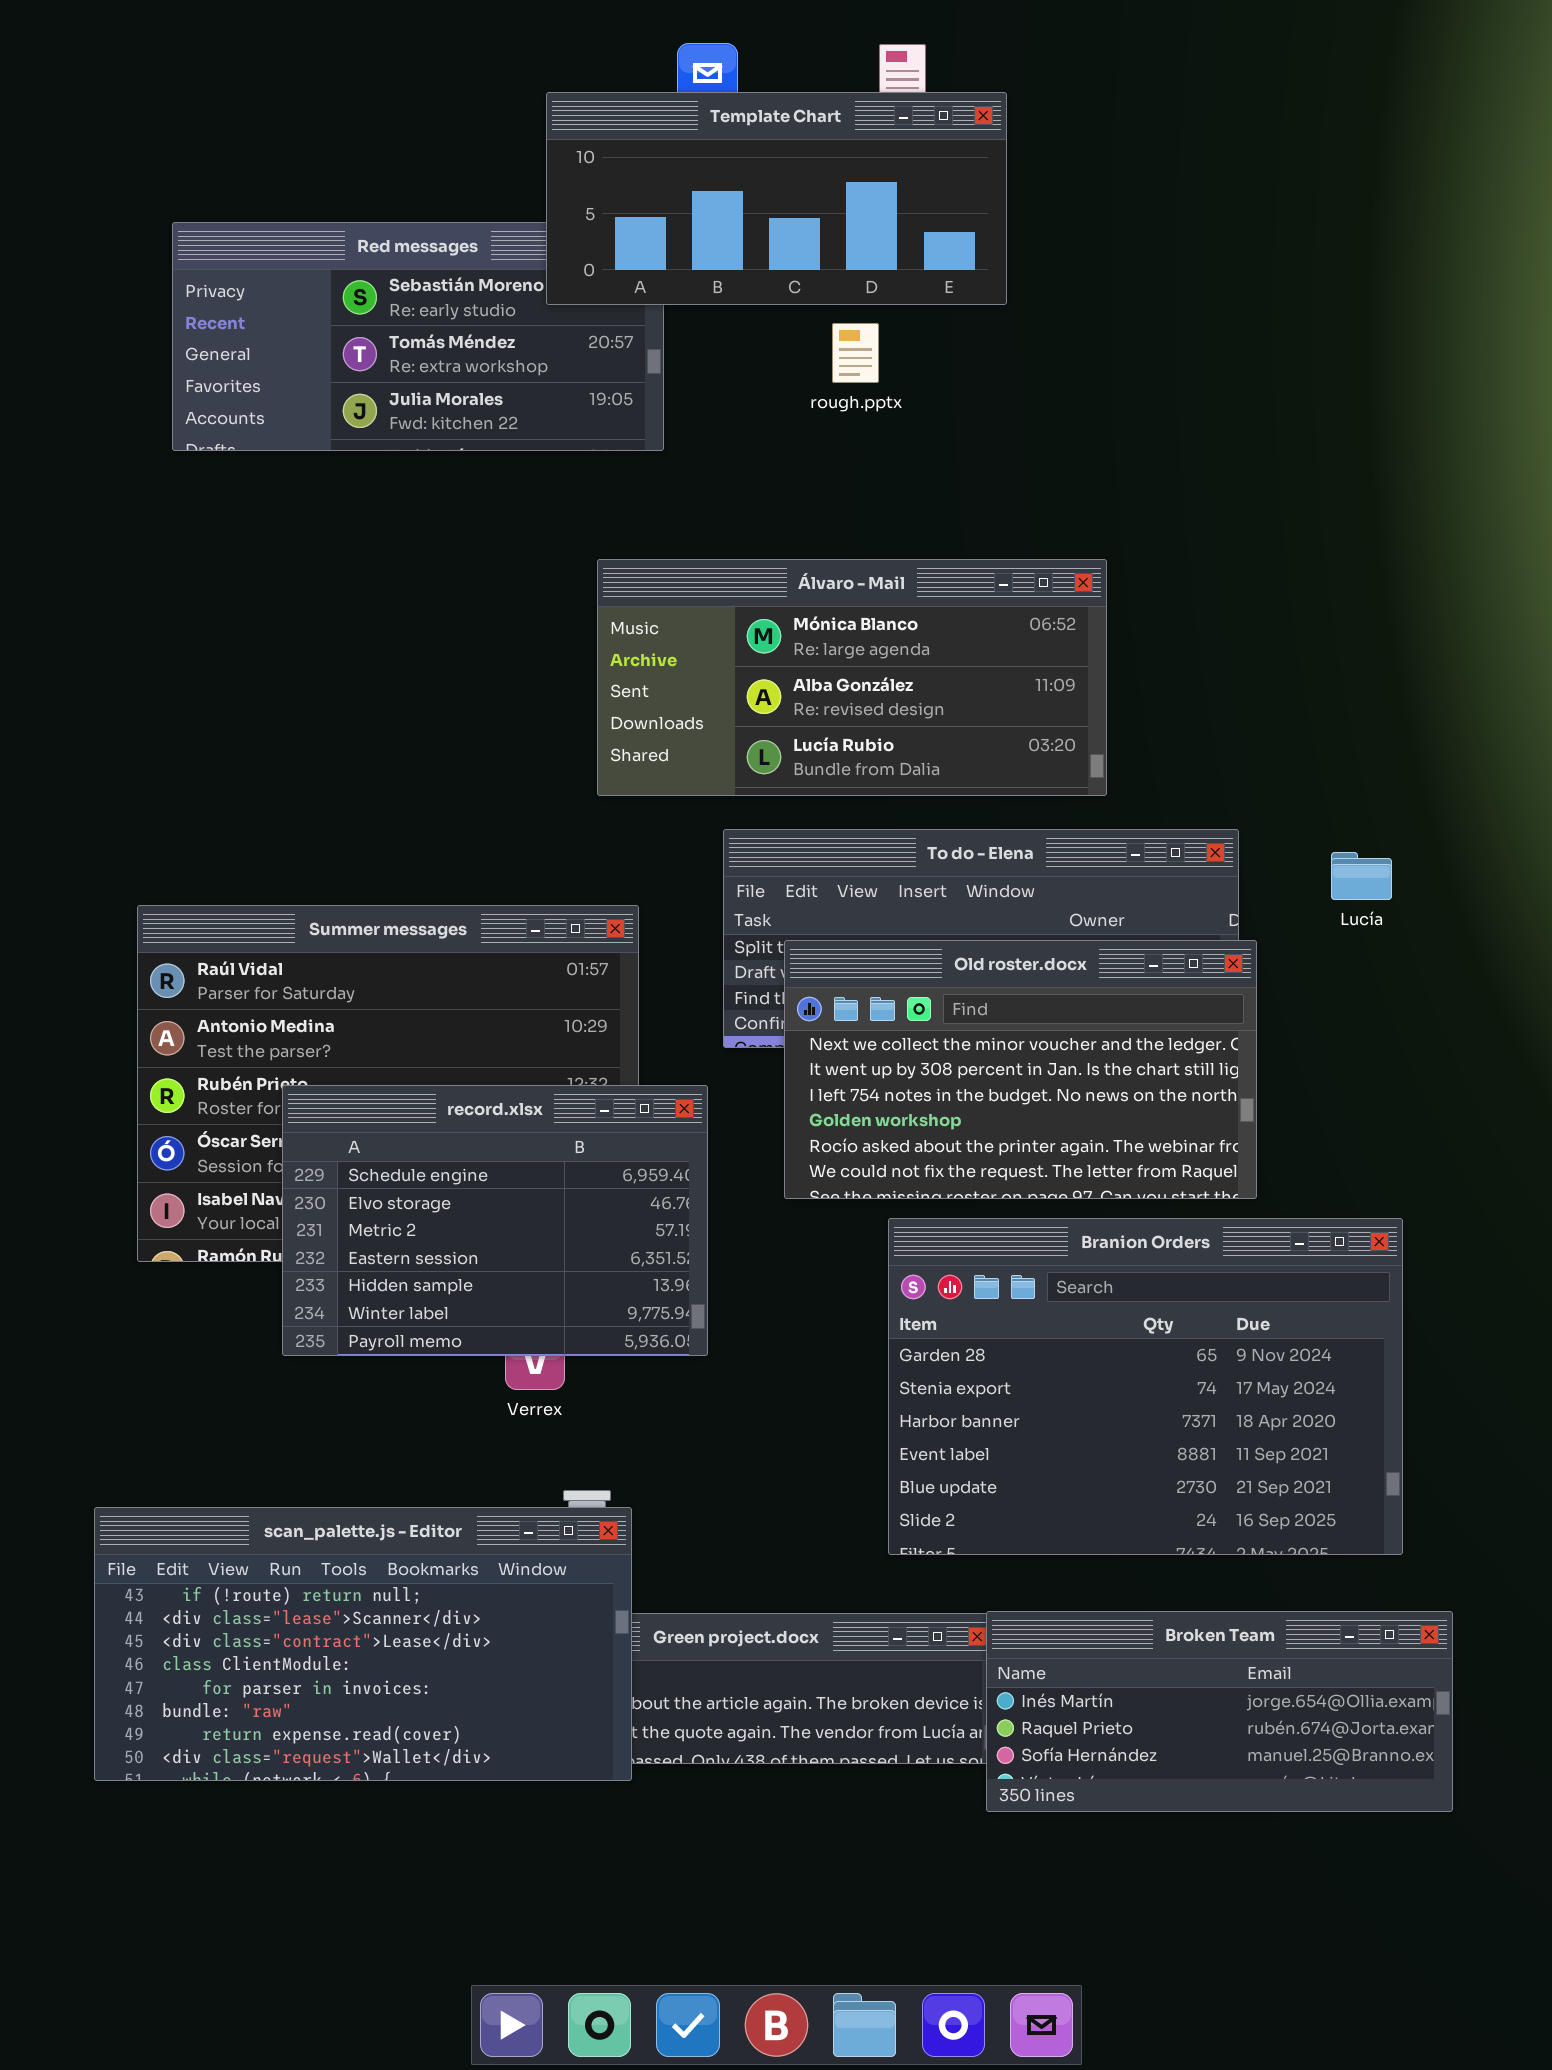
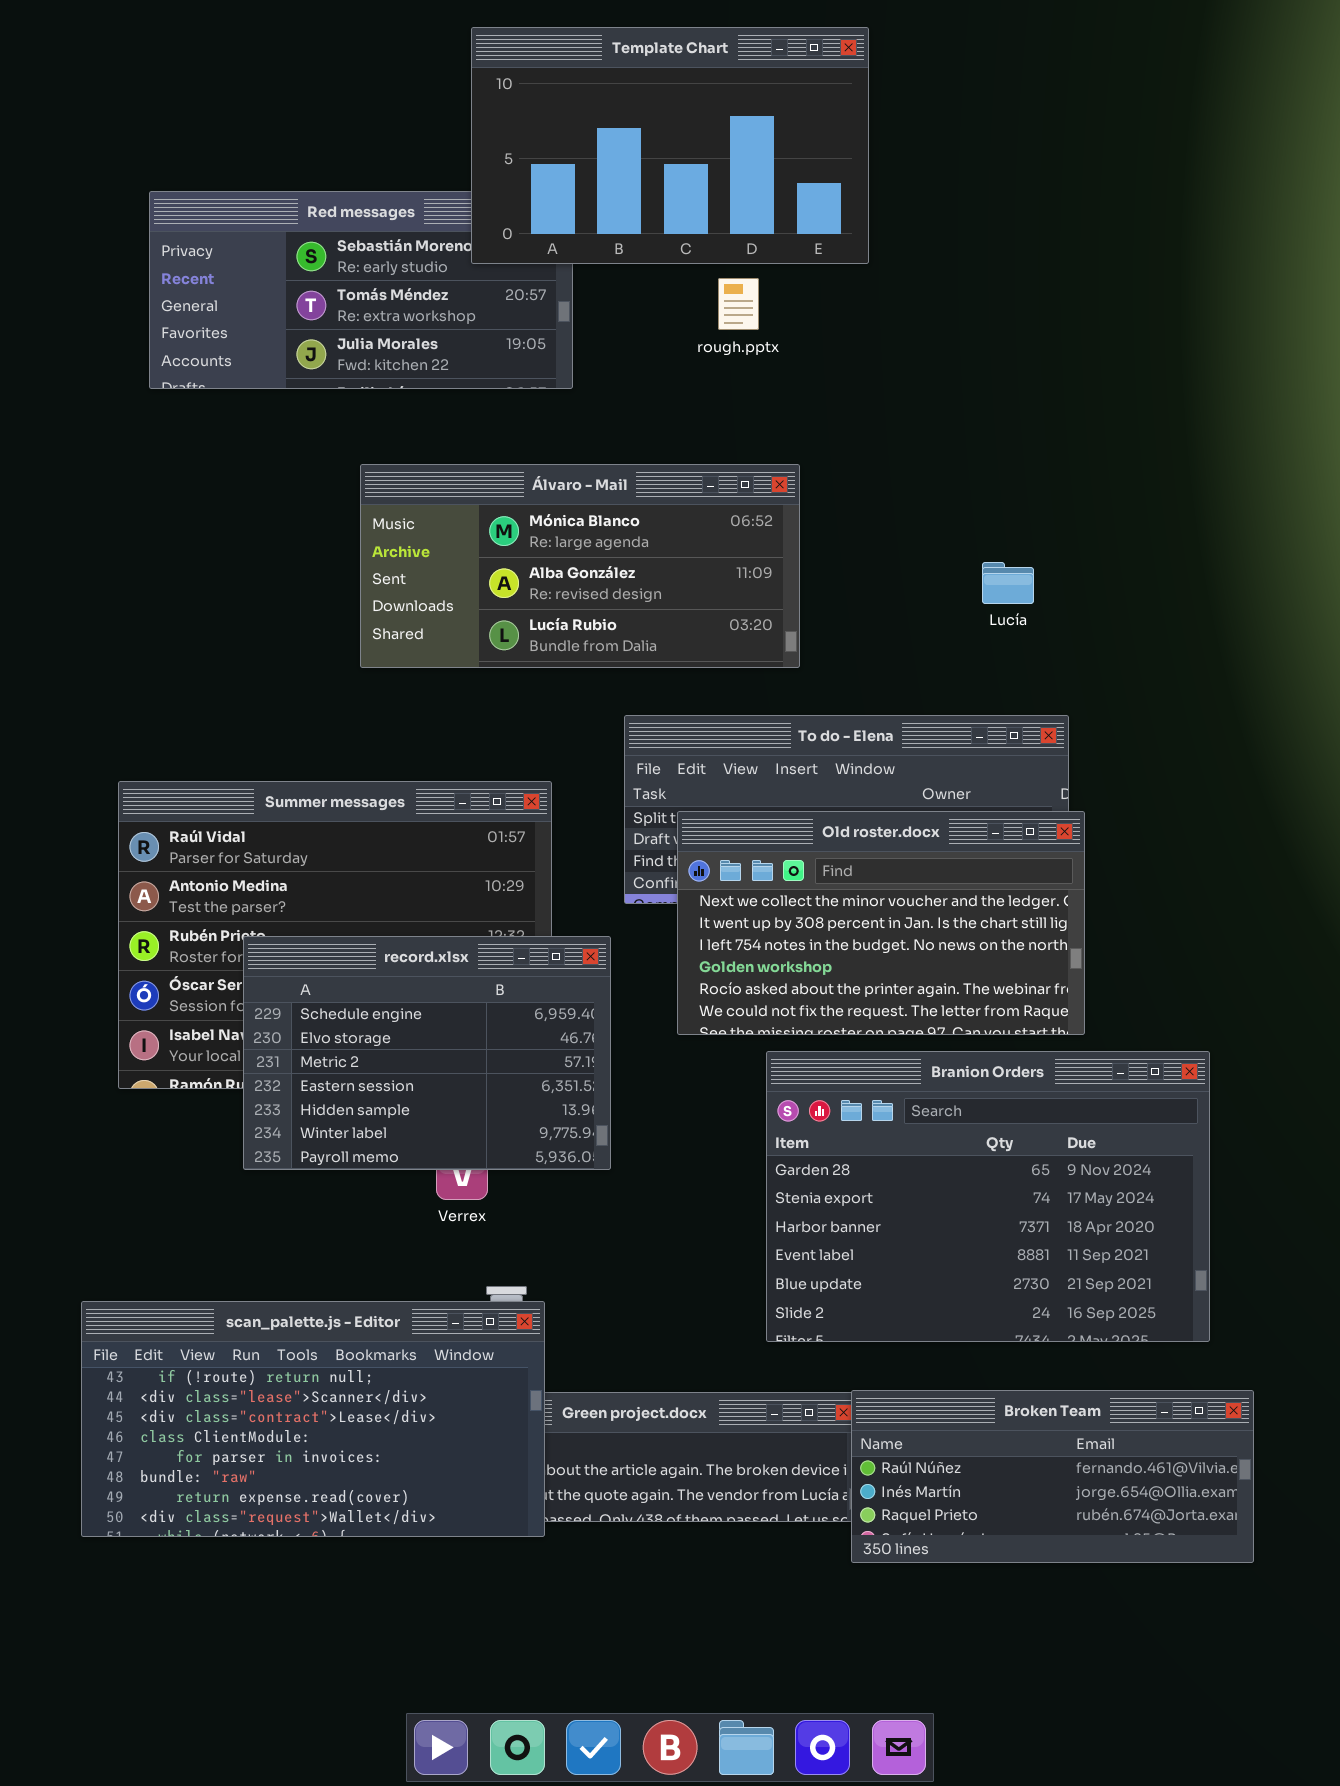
Template Chart: [546,92,1007,305] -> [471,27,869,264], resized
Álvaro - Mail: [597,559,1107,796] -> [360,464,800,668], moved
Lucía: [1331,852,1392,900] -> [982,562,1034,604], moved
Broken Team: [986,1611,1453,1812] -> [851,1390,1254,1563], scrolled up 1 row

